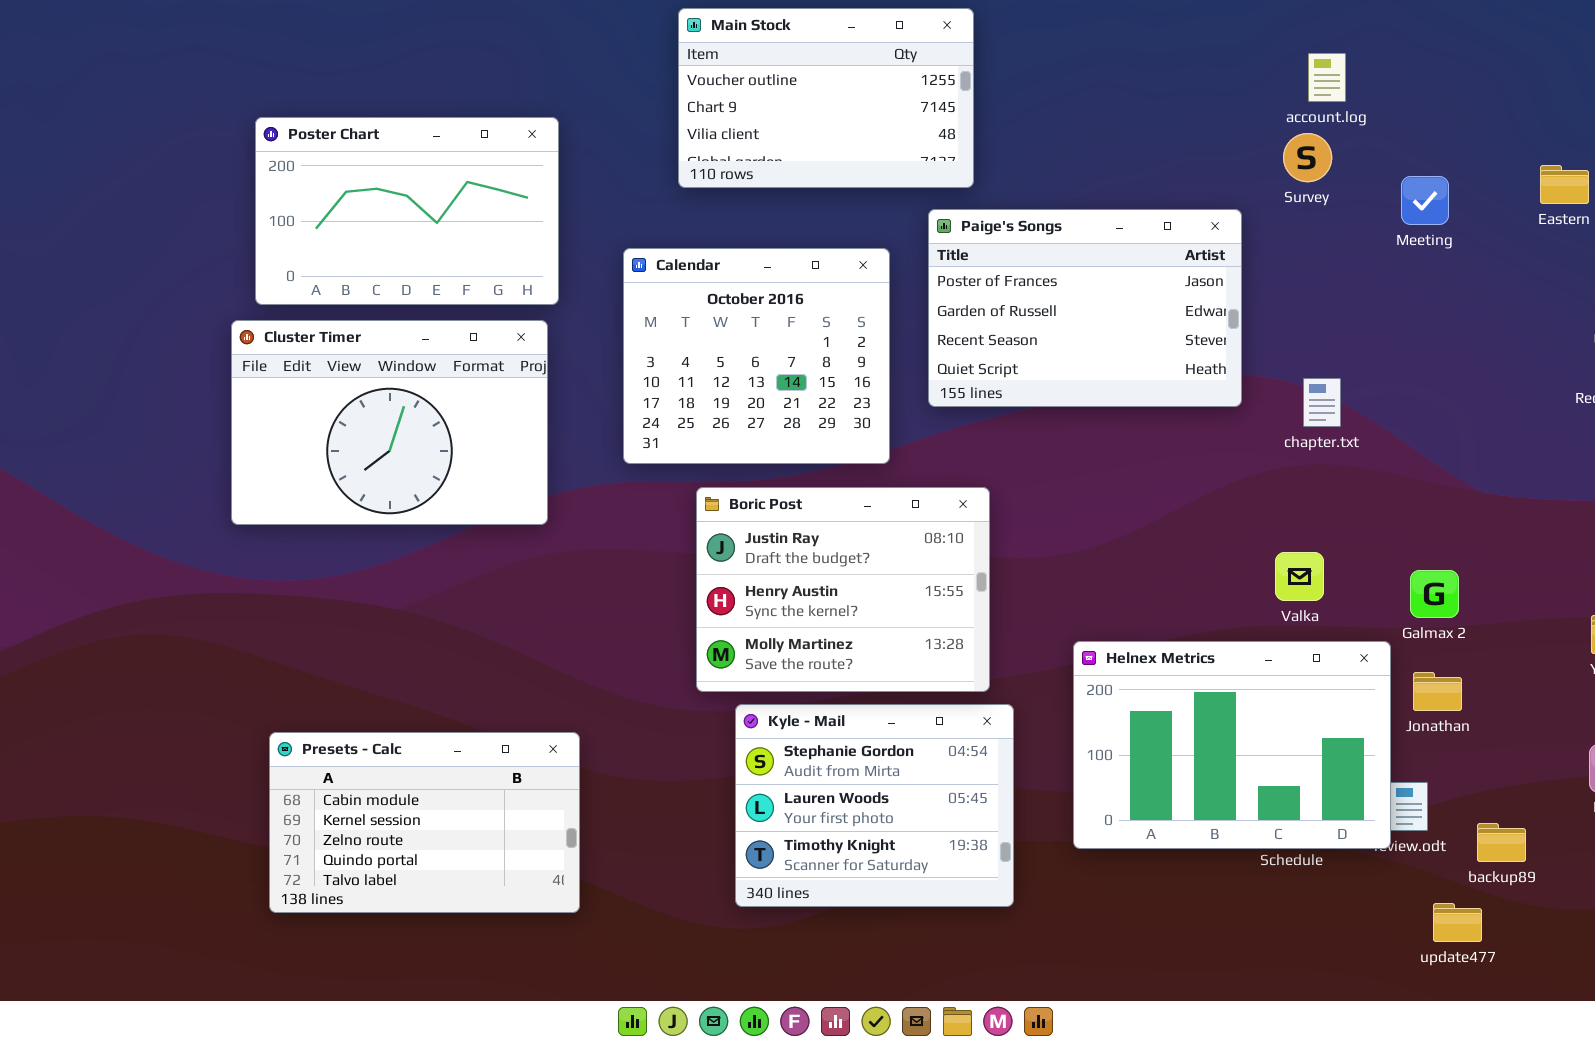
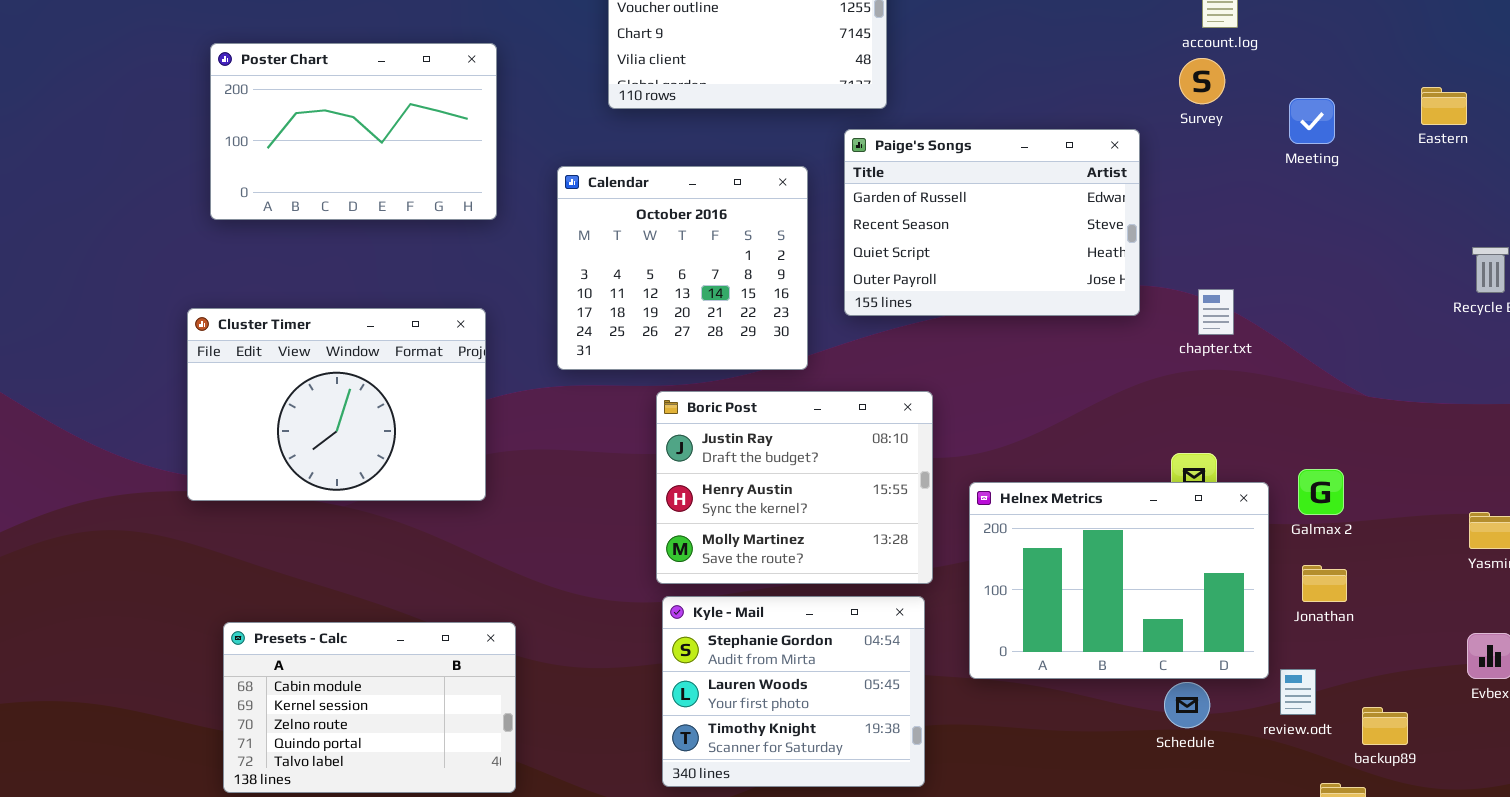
Paige's Songs: [928,209,1242,407] -> [844,129,1140,316], scrolled down 1 row
Cluster Timer: [231,320,548,525] -> [187,308,486,501], moved
Boric Post: [696,487,990,692] -> [656,391,933,584], moved
Helnex Metrics: [1073,641,1391,849] -> [969,482,1269,679], moved

